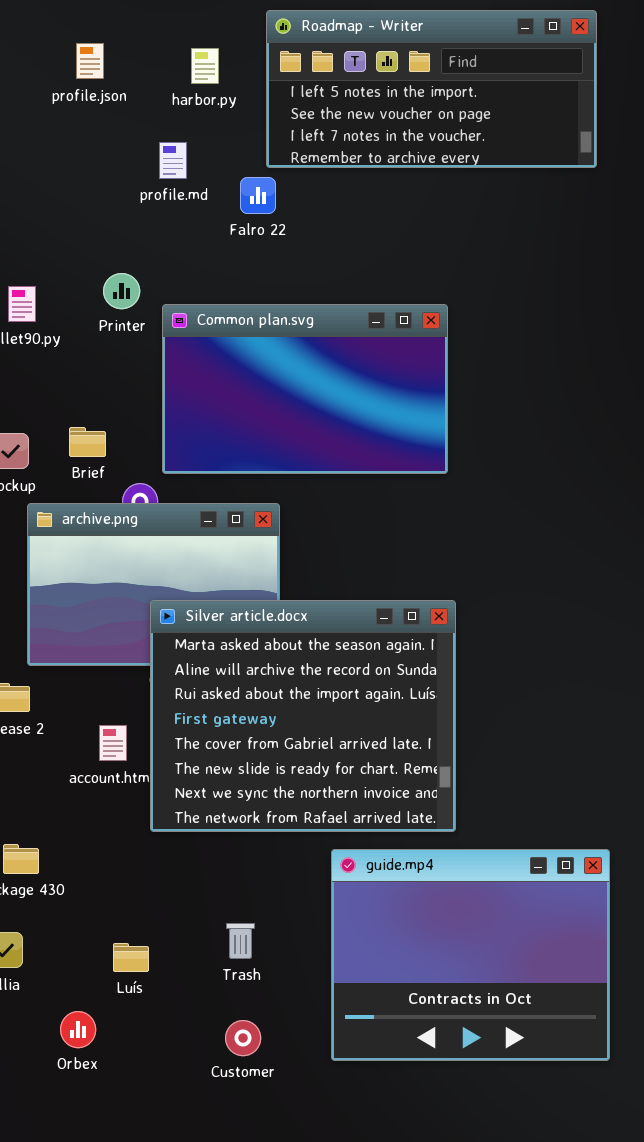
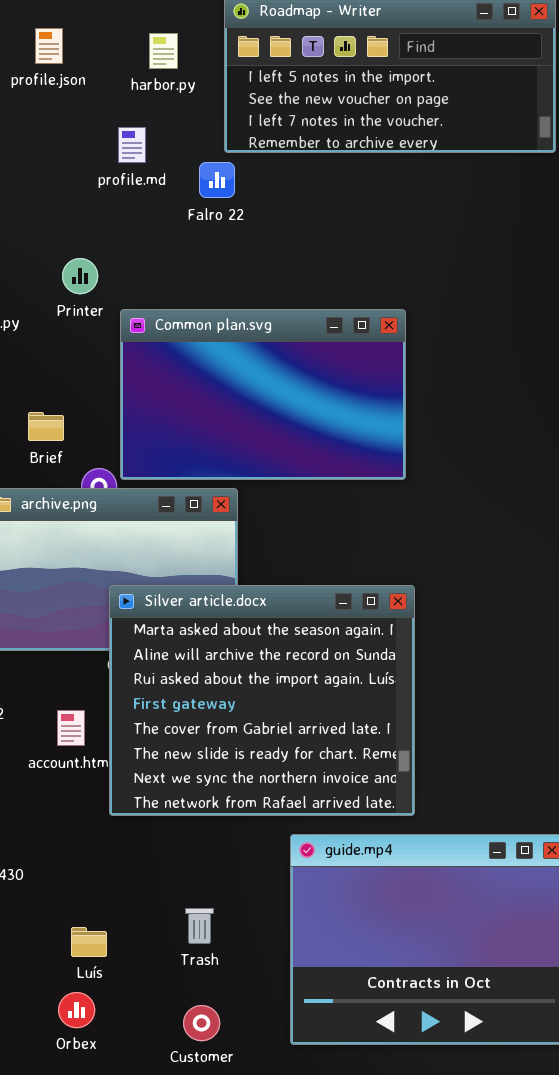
Common plan.svg: [162,304,448,474] -> [120,309,406,480], moved
Orbex: [60,1011,96,1048] -> [58,992,95,1028], moved

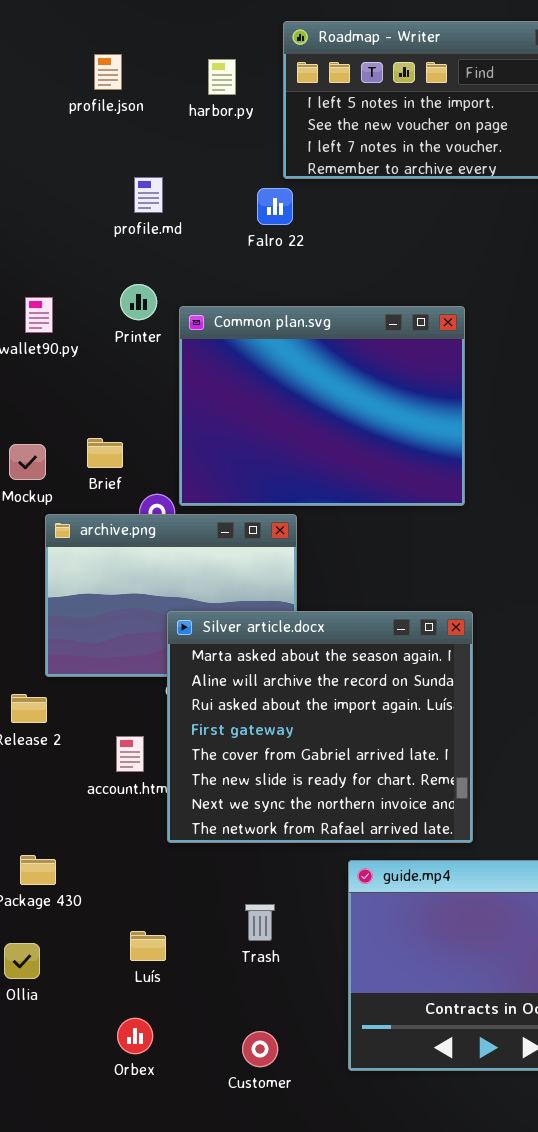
profile.md: [118,127,146,163] -> [134,177,163,213], moved
Common plan.svg: [120,309,406,480] -> [179,306,465,506], resized
Trash: [185,908,214,944] -> [245,904,275,941], moved
Luís: [71,927,107,957] -> [130,931,166,961], moved

